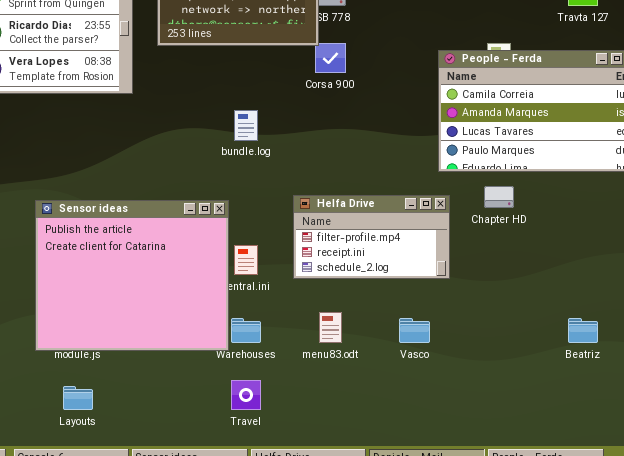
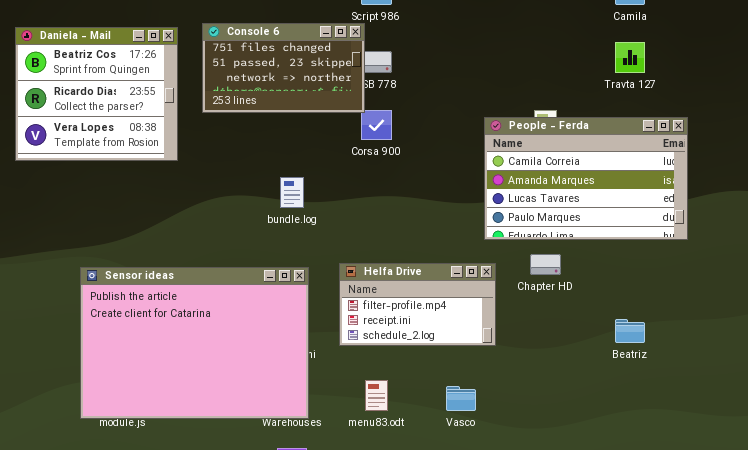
Sensor ideas: [35,200,229,351] -> [80,267,309,419], resized
Beatriz: [568,318,598,343] -> [615,319,645,343], moved

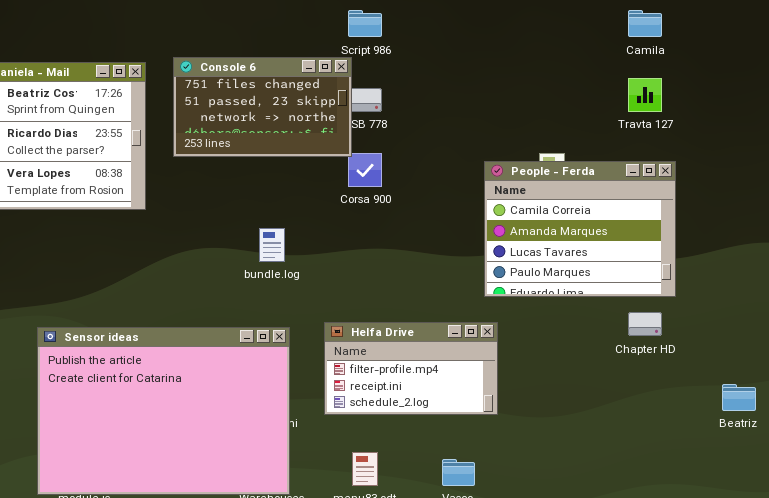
People - Ferda: [484,117,688,240] -> [484,161,676,297], resized
Chapter HD: [530,254,561,275] -> [628,312,662,336], moved
Beatriz: [615,319,645,343] -> [722,384,756,411], moved

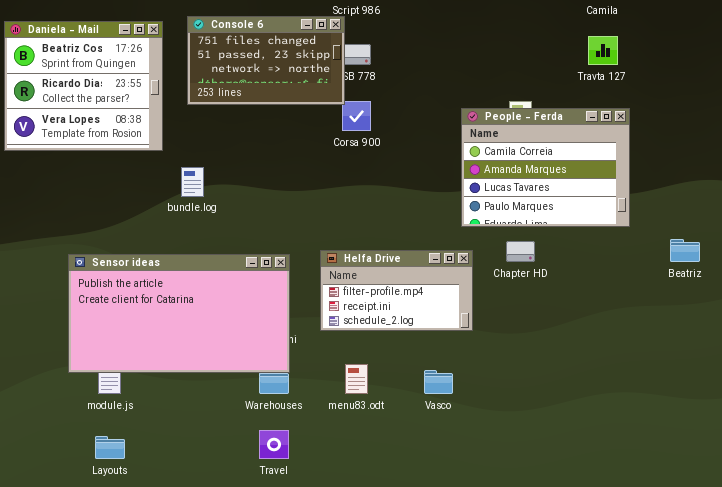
bundle.log: [259,228,285,262] -> [181,167,204,197], moved
Chapter HD: [628,312,662,336] -> [506,241,535,262], moved
Sensor ideas: [37,327,290,495] -> [68,254,290,373], resized
Beatriz: [722,384,756,411] -> [670,239,700,262], moved

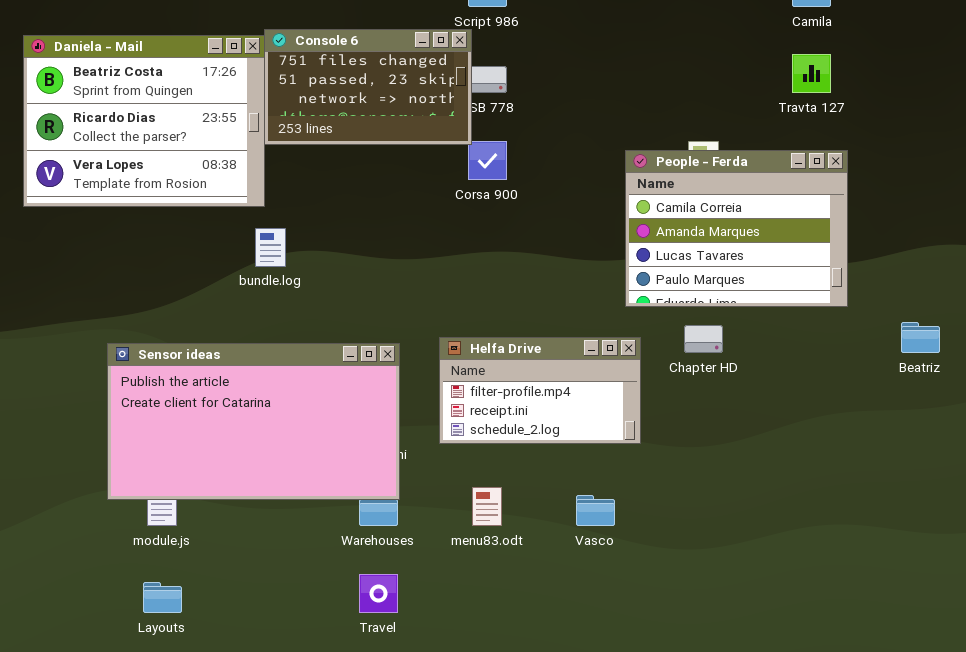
Daniela - Mail: [4,21,163,151] -> [23,35,265,207], resized

